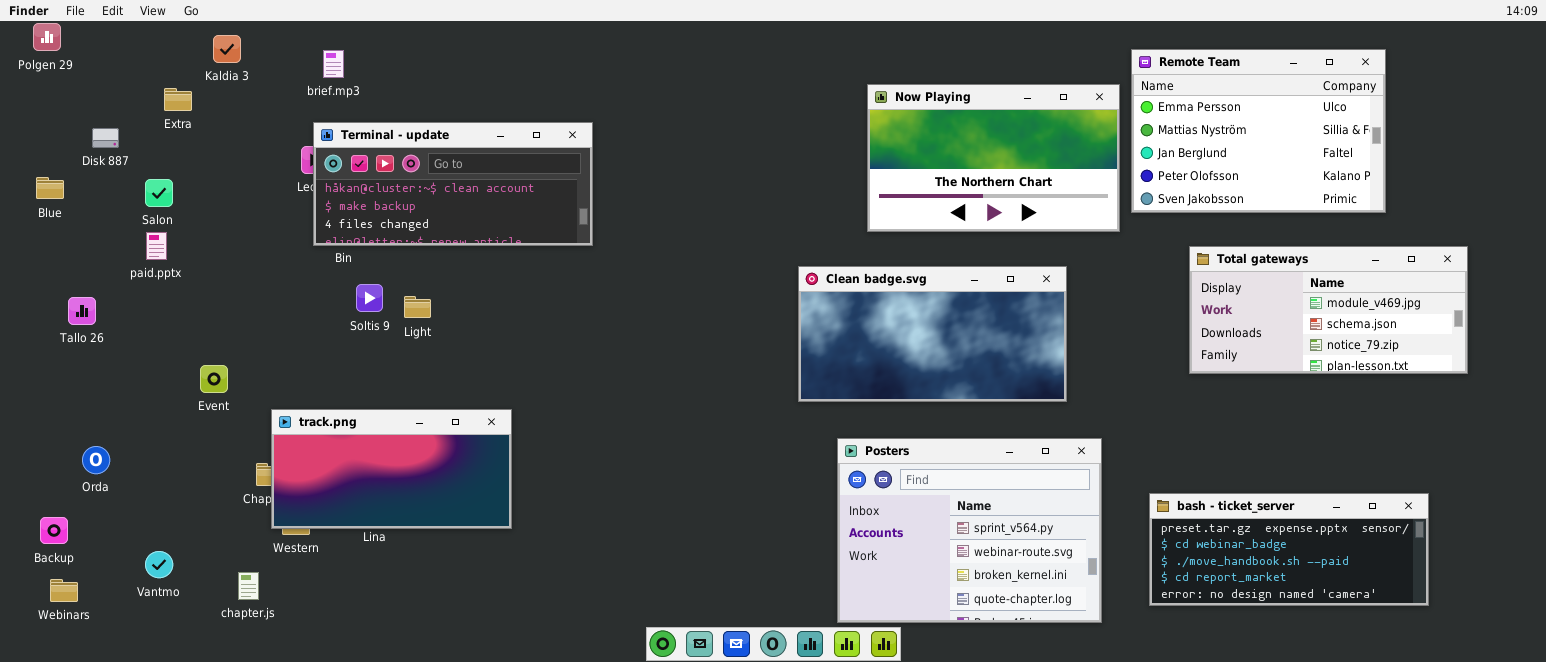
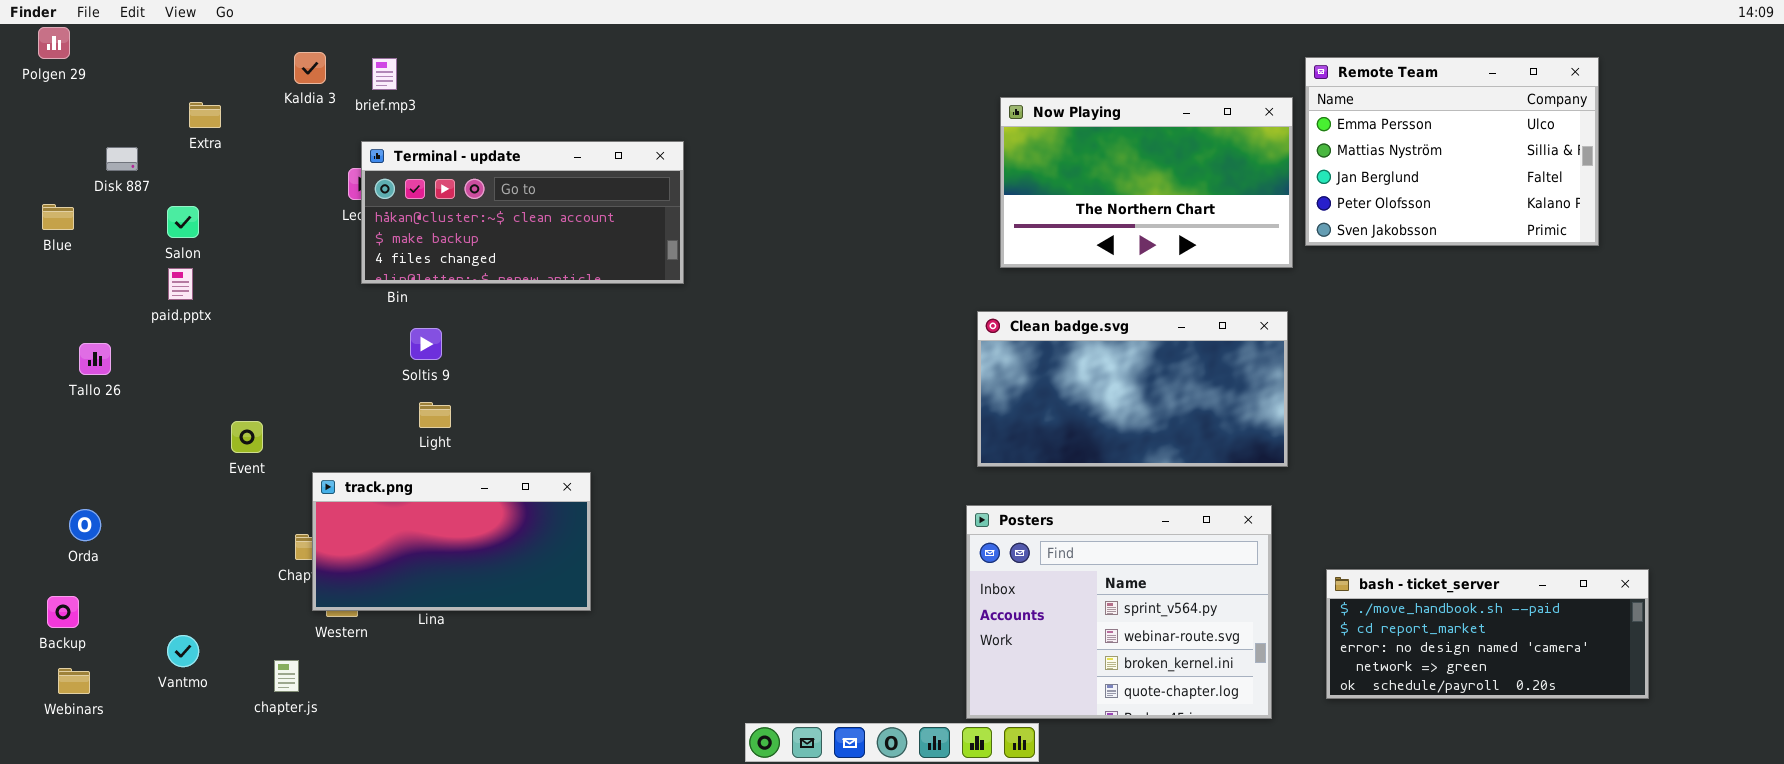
Kaldia 3: [213,35,241,63] -> [294,52,326,84], moved
Total gateways: [1189,246,1468,374] -> none, closed
Clean badge.svg: [798,266,1067,402] -> [977,311,1288,467], moved
Light: [404,296,431,318] -> [419,402,451,428], moved
Orda: [82,446,110,474] -> [69,509,101,541], moved
bash - ticket_server: [1149,493,1429,606] -> [1326,569,1649,699], scrolled down 2 rows

